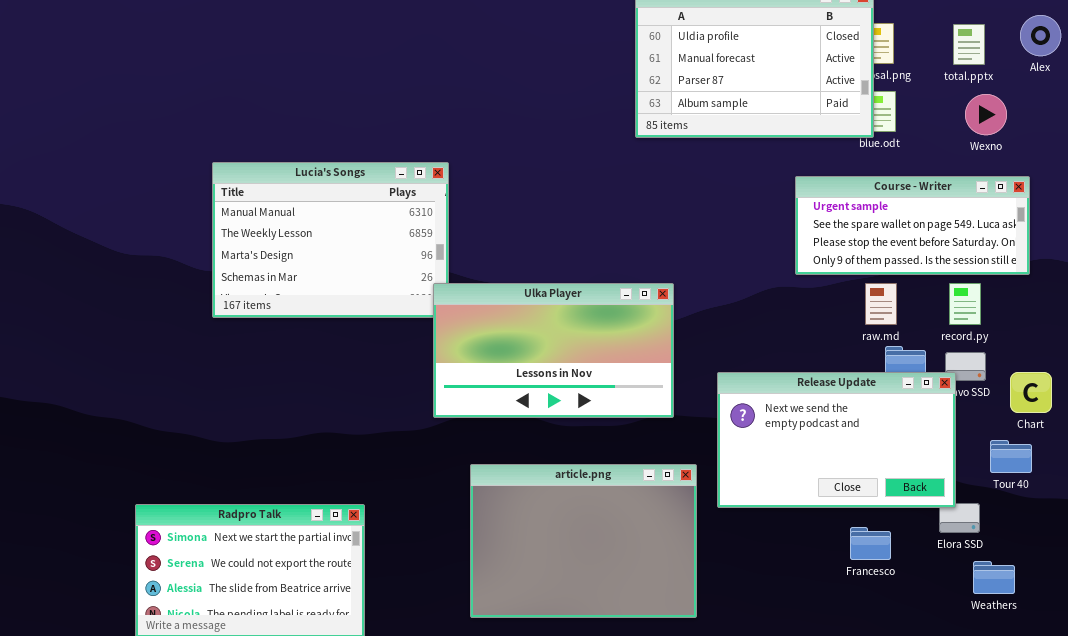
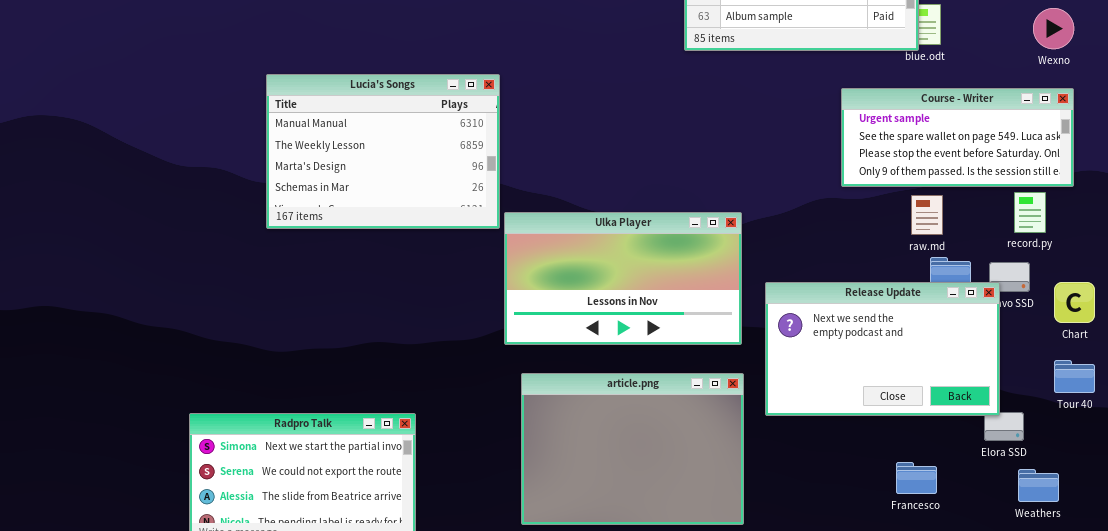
Wexno: [965,94,1007,135] -> [1033,8,1074,49], moved
Ulka Player: [433,283,674,418] -> [504,212,742,345], moved
record.py: [949,283,981,325] -> [1014,192,1046,233], moved
Tour 40: [990,440,1032,473] -> [1054,360,1095,393], moved
Francesco: [850,527,891,560] -> [896,462,937,494], moved

